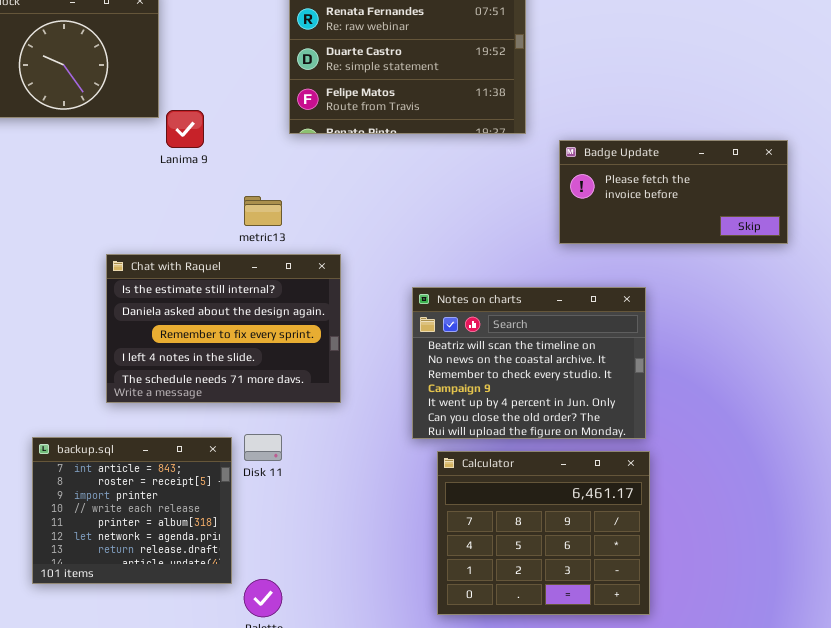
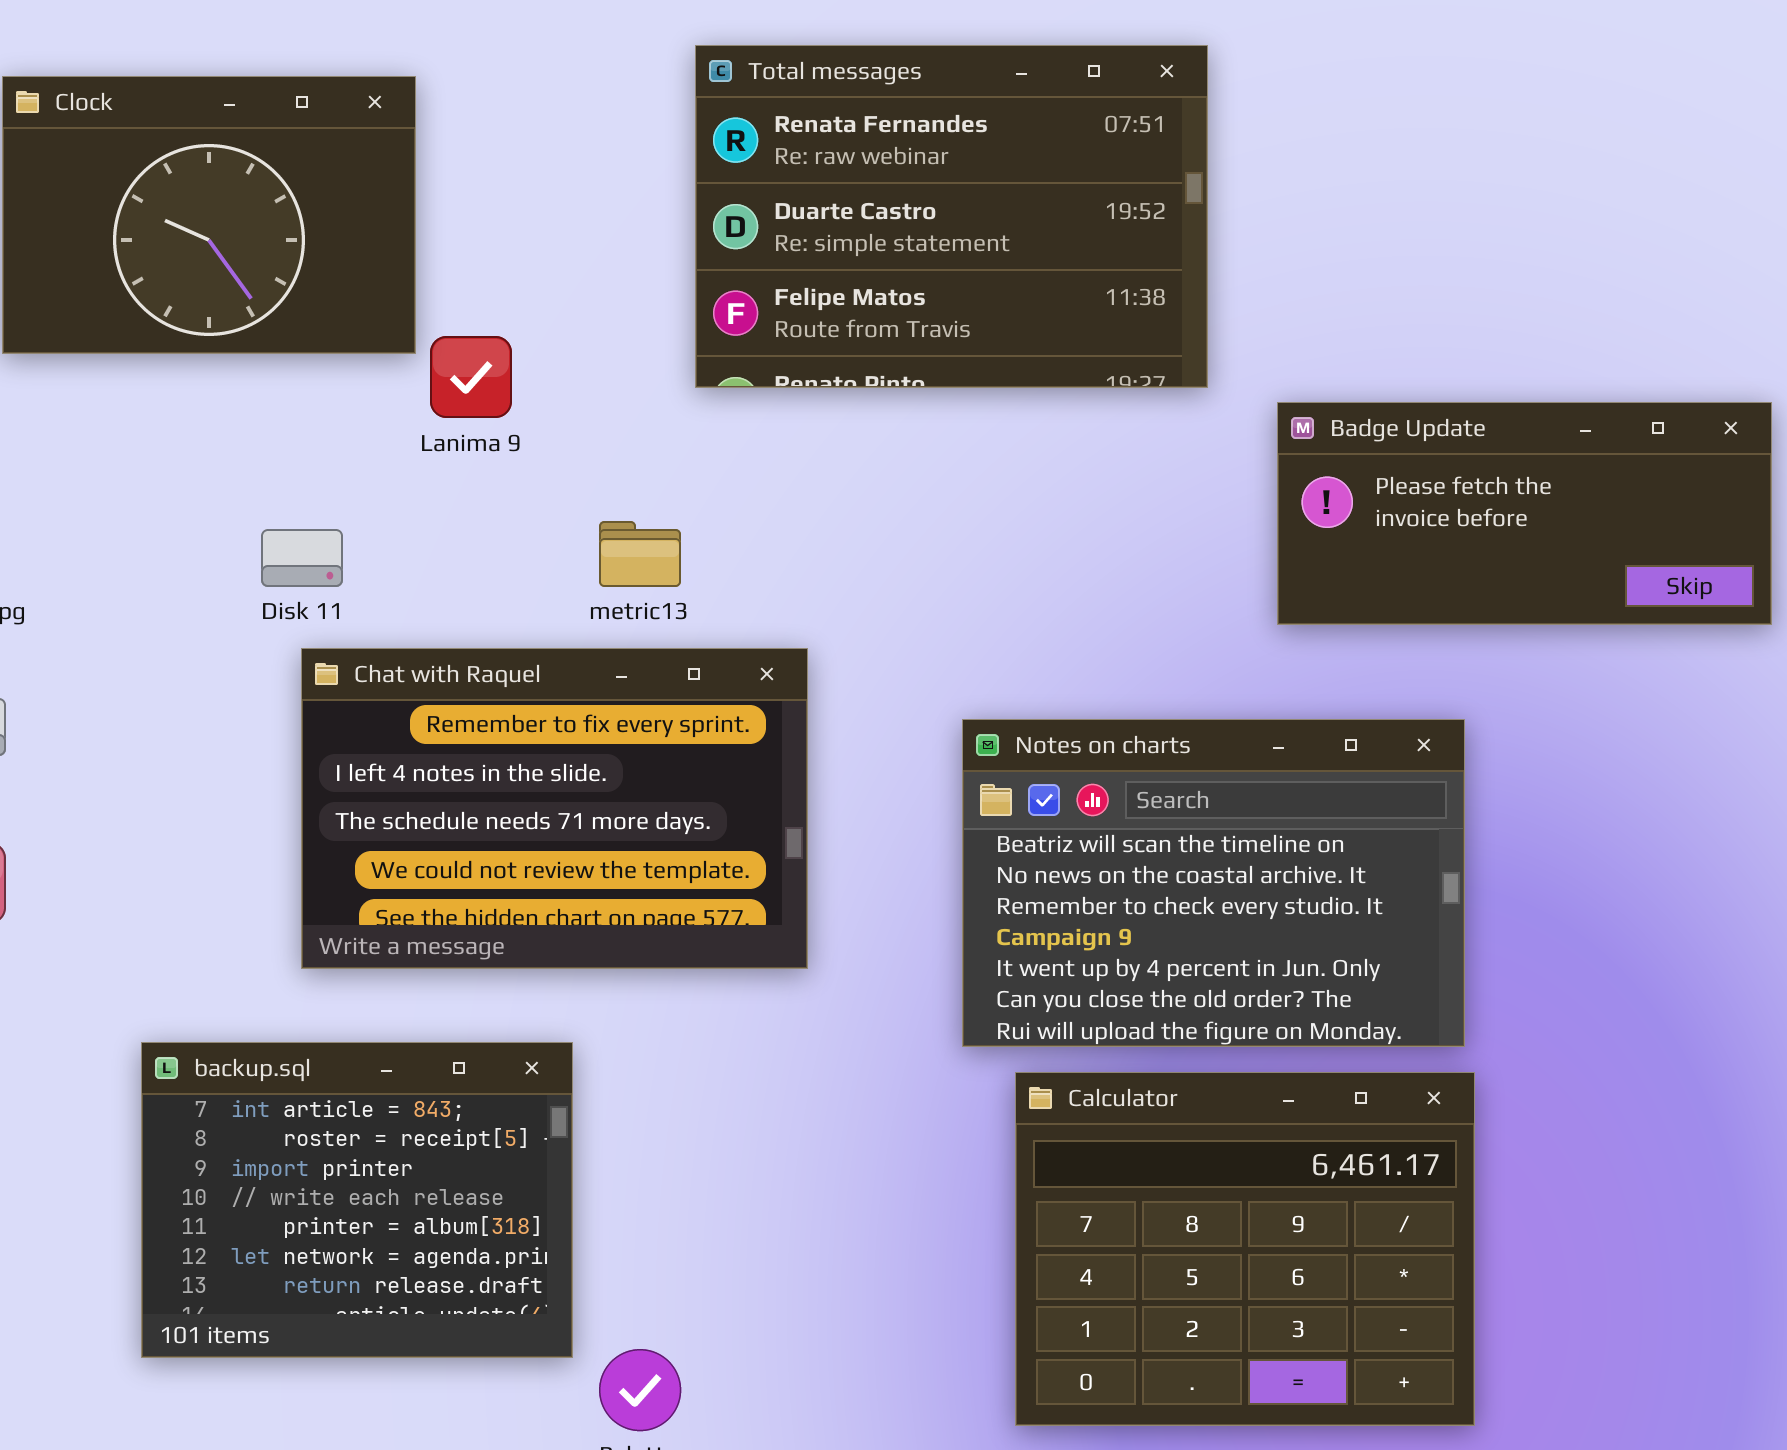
Chat with Raquel: [106,254,341,403] -> [301,648,808,969], scrolled down 2 rows
Disk 11: [244,434,282,461] -> [261,529,343,587], moved

